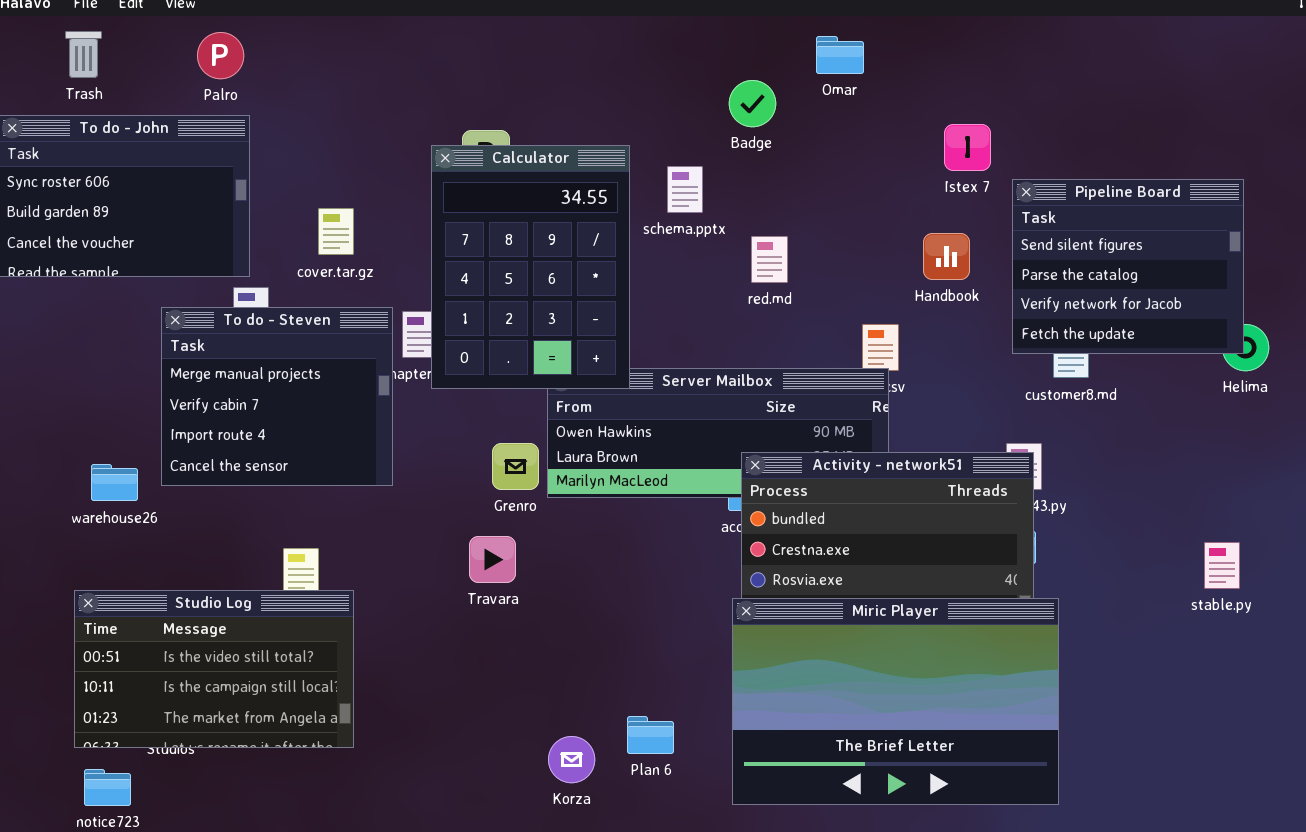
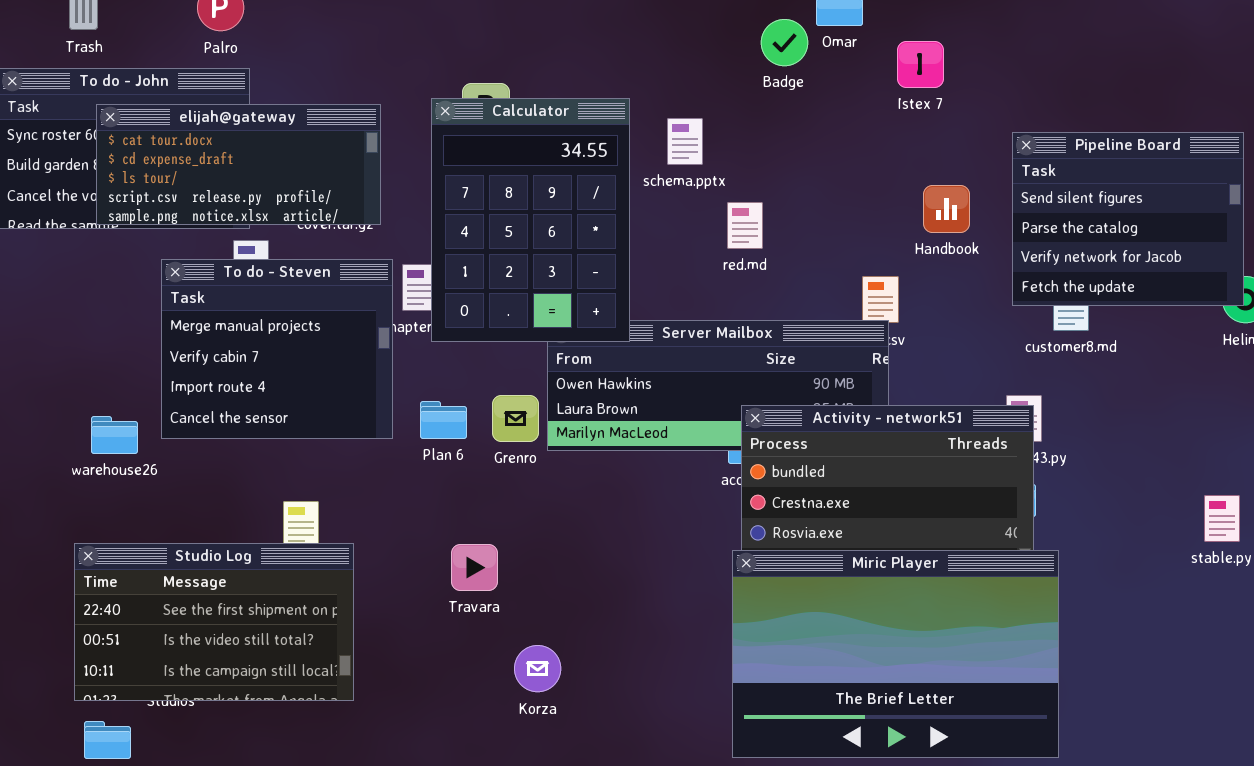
Badge: [729,80,776,127] -> [761,19,808,66], moved
Istex 7: [944,124,991,171] -> [897,41,944,88], moved
elijah@gateway: none -> [96,104,381,225], opened
red.md: [751,236,788,283] -> [727,202,763,249], moved
Travara: [469,536,516,583] -> [451,544,498,591], moved
Studio Log: [74,590,354,748] -> [74,543,354,701], scrolled up 1 row
Plan 6: [627,716,674,754] -> [420,401,467,439], moved
Korza: [548,736,595,783] -> [514,645,561,692], moved

